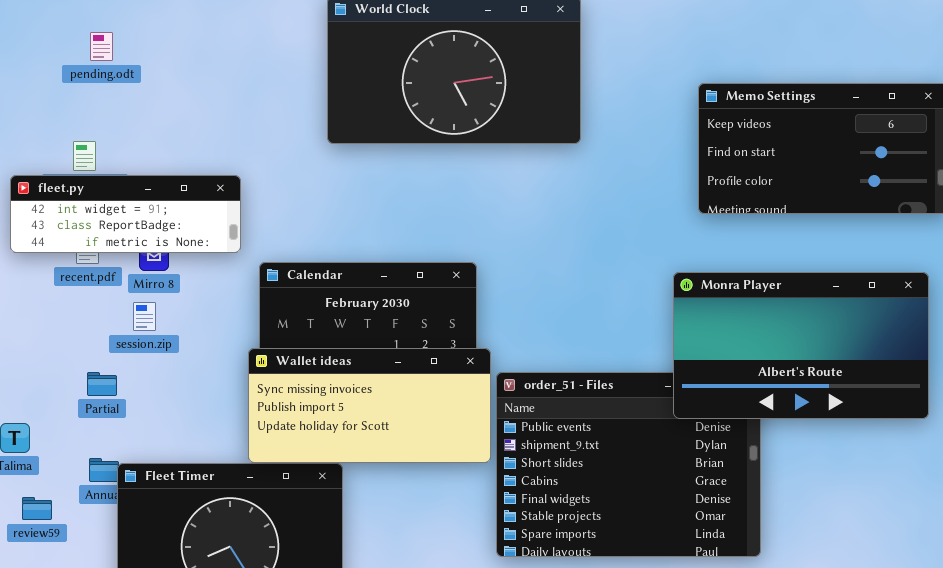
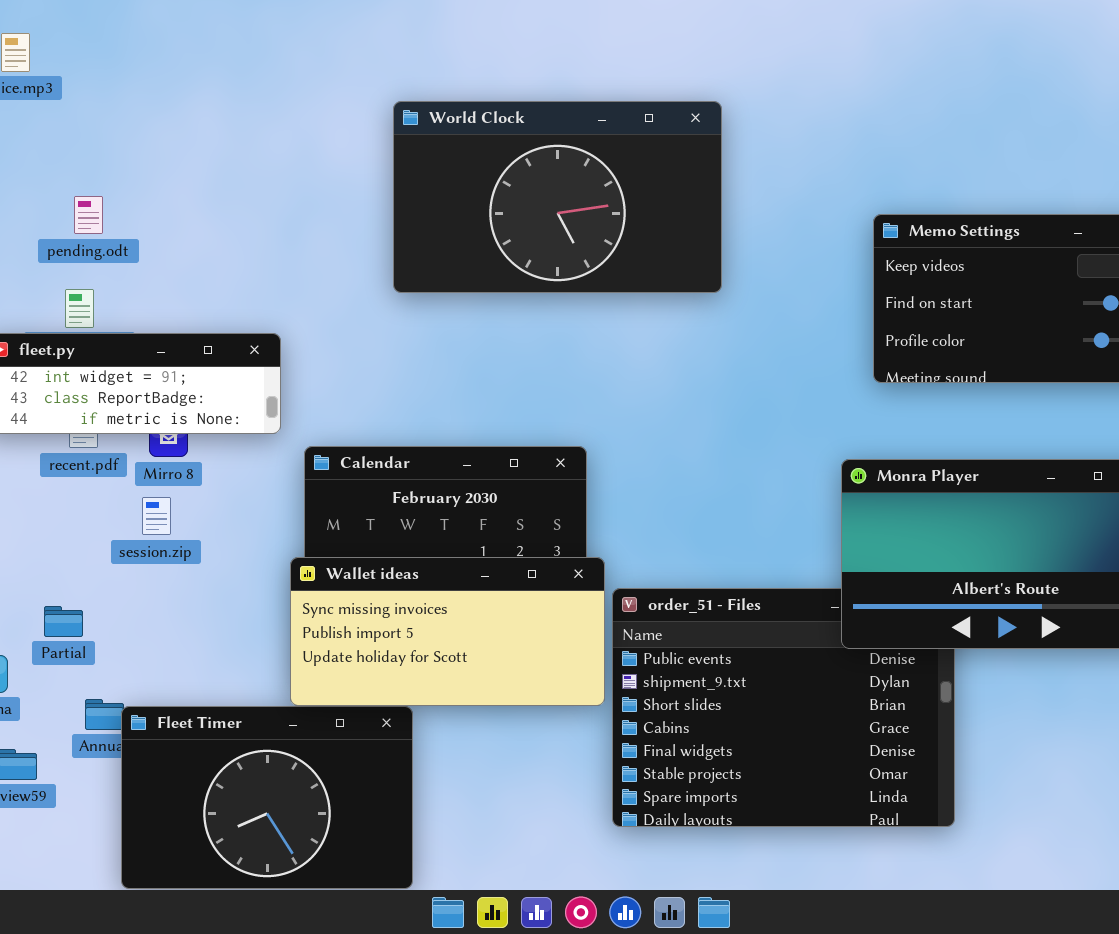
pending.odt: [90,32,113,61] -> [74,196,103,234], moved
Partial: [87,372,117,396] -> [44,606,83,637], moved

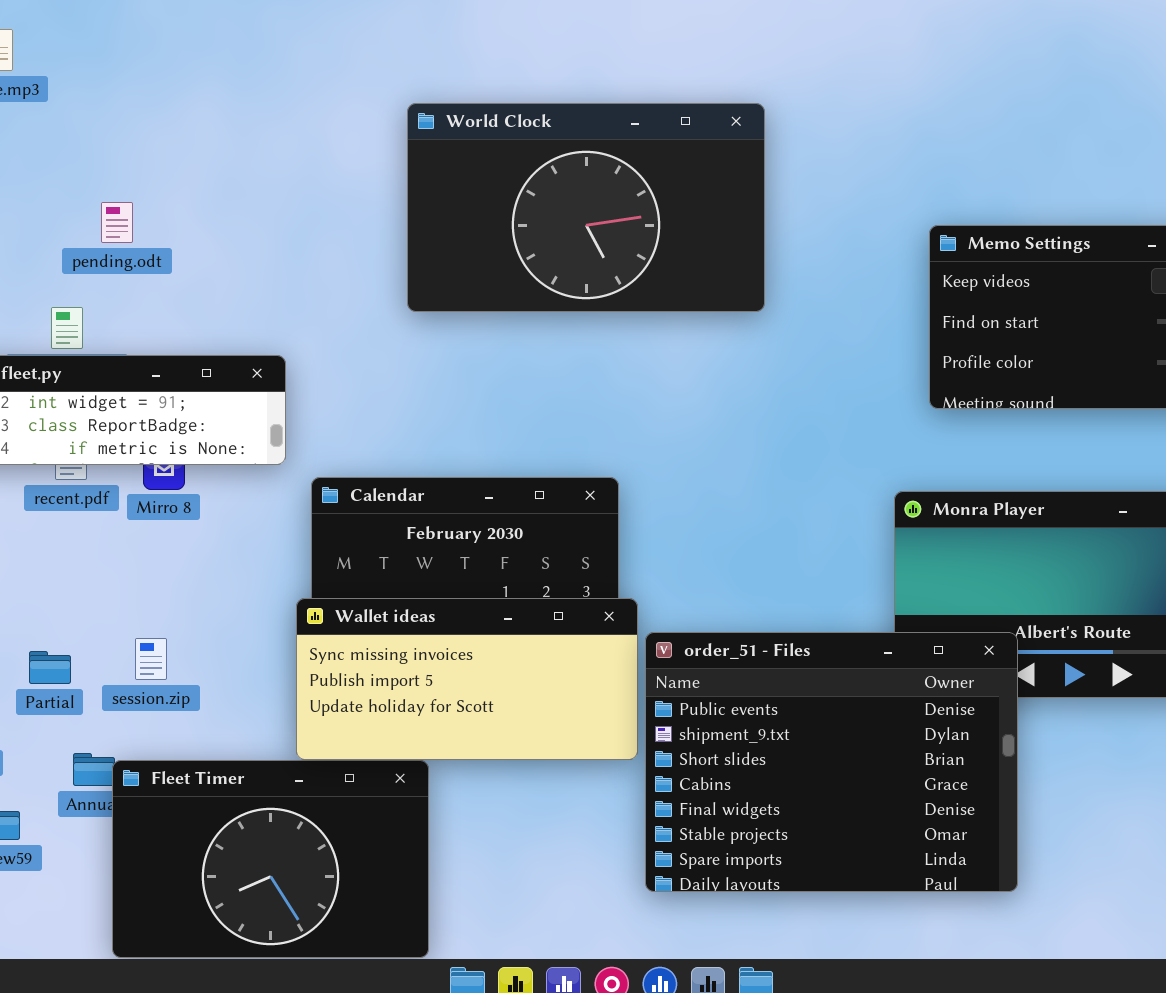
pending.odt: [74,196,103,234] -> [101,202,133,243], moved
session.zip: [142,497,171,535] -> [135,638,167,680], moved
order_51 - Files: [612,588,955,827] -> [645,632,1018,892], raised

